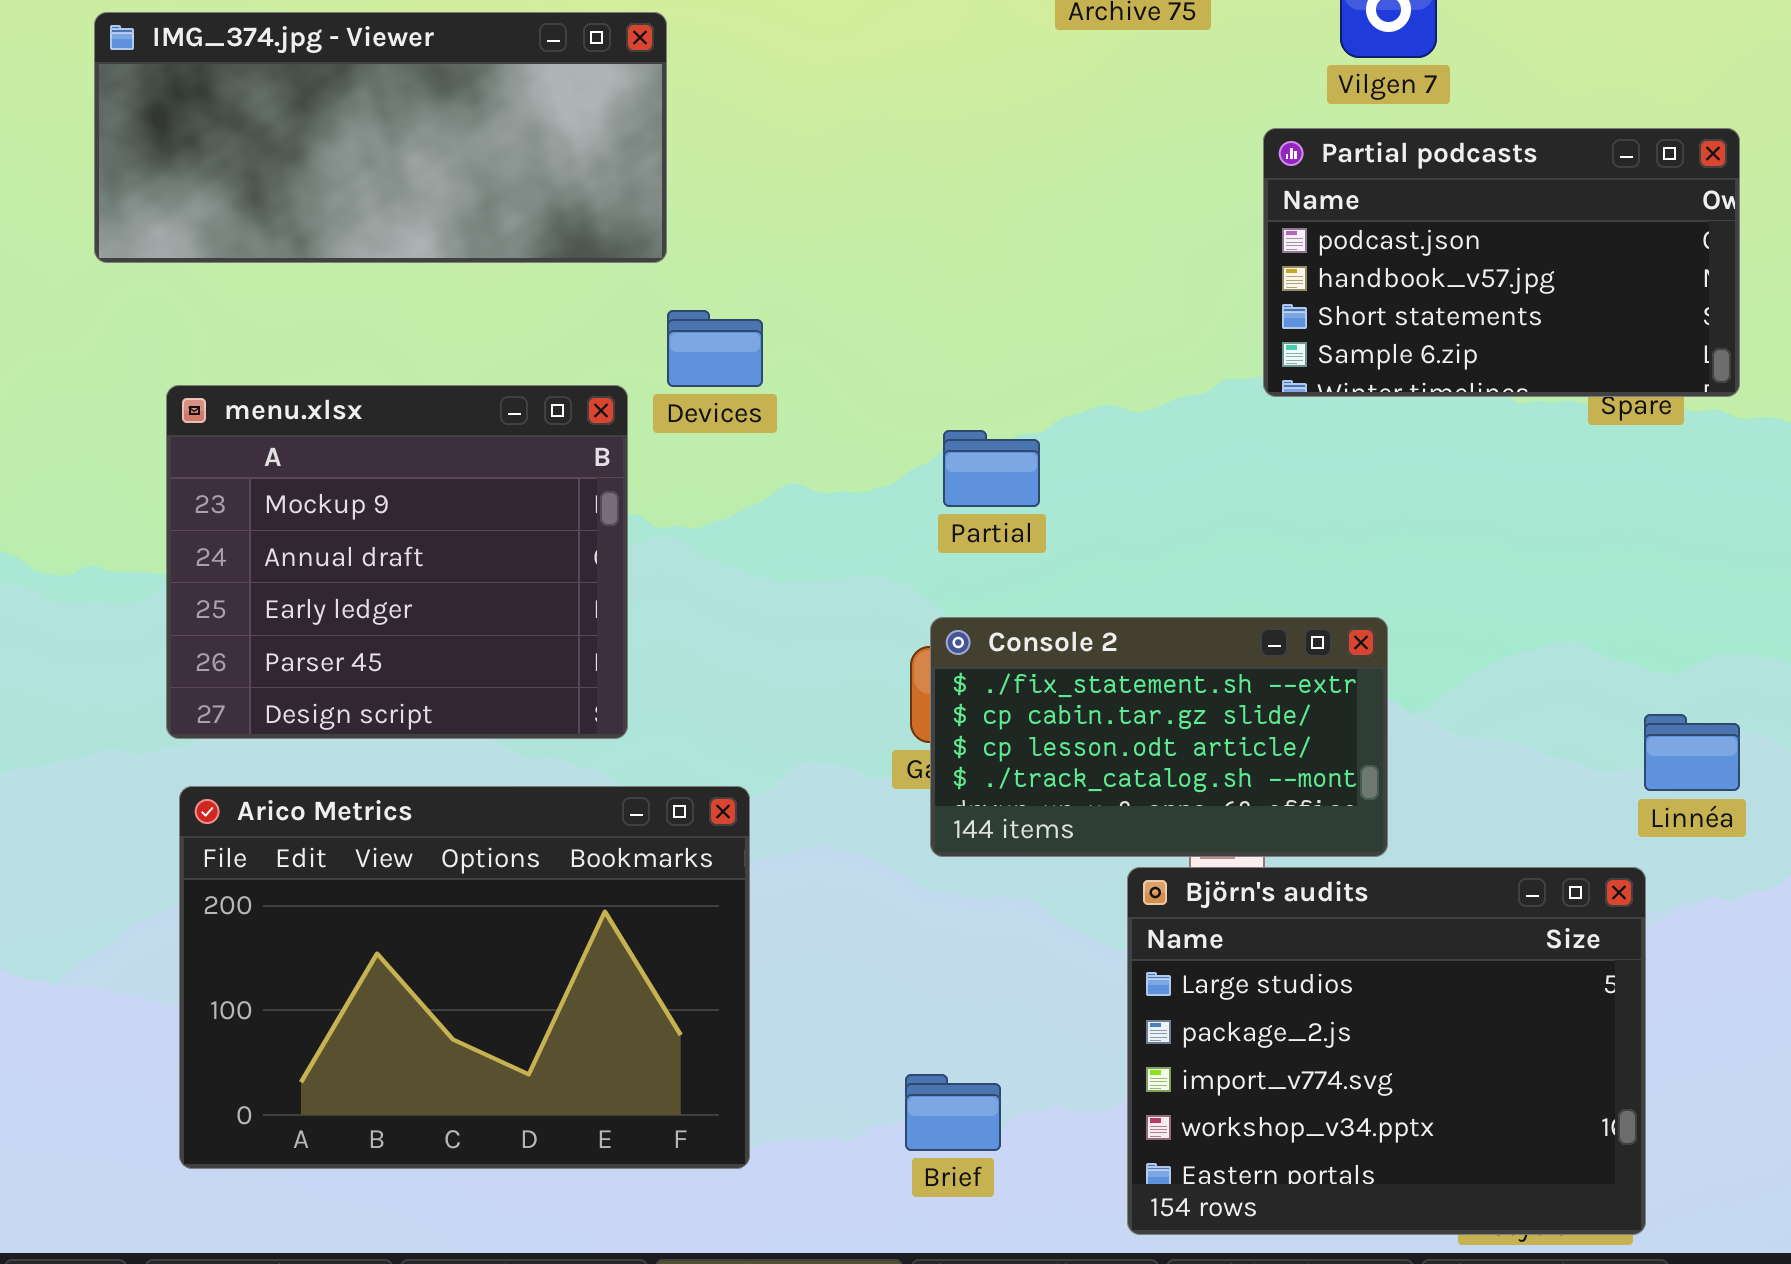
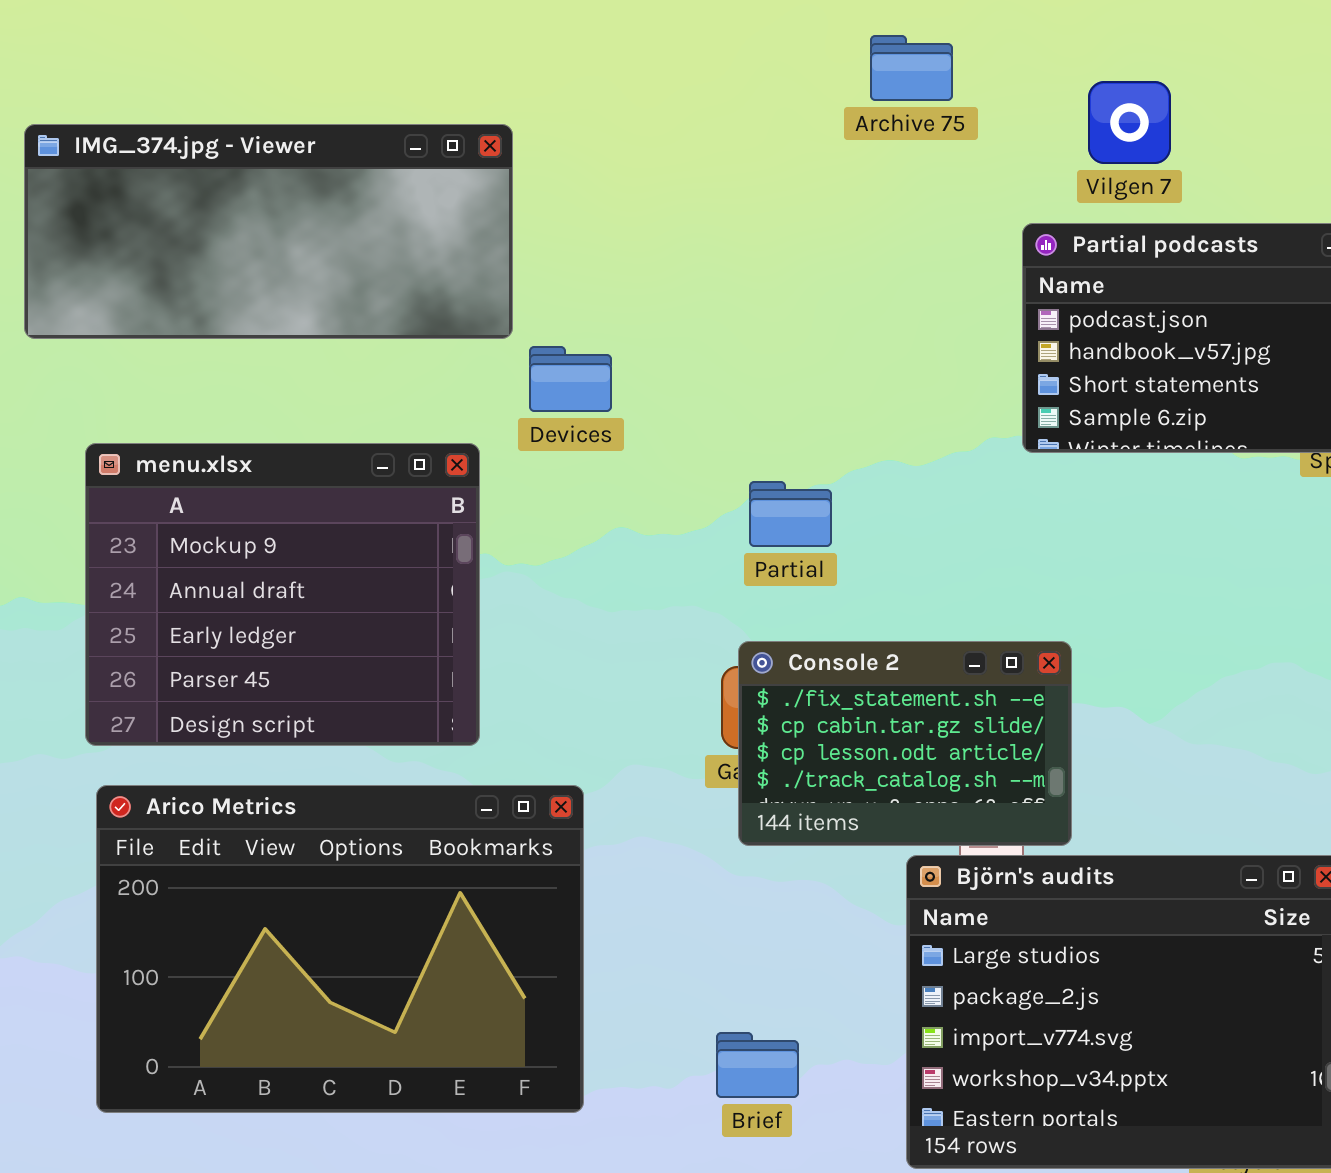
Devices: [667,310,763,387] -> [529,346,612,412], moved
Console 2: [930,617,1388,857] -> [738,641,1072,846], resized

